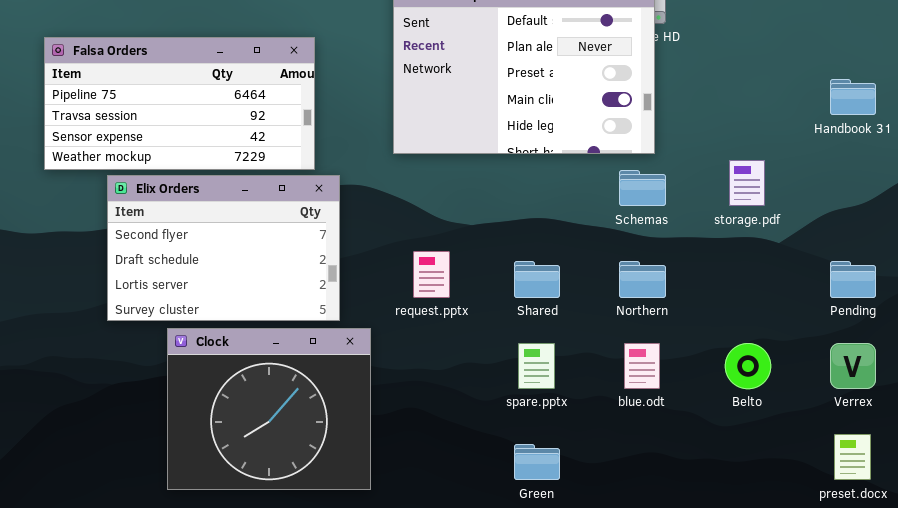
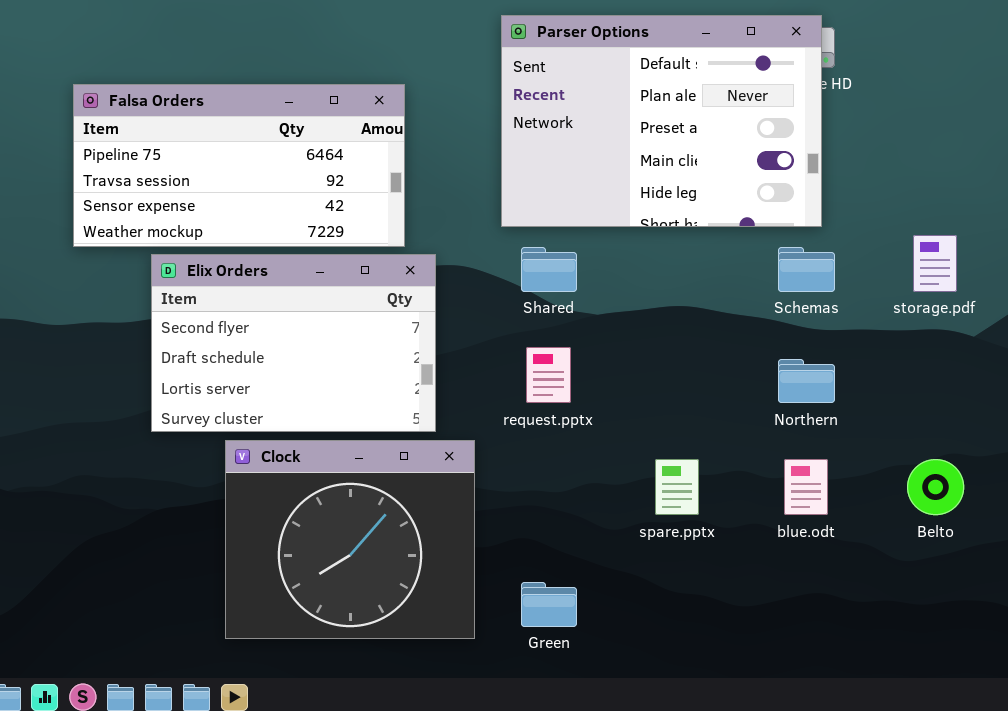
Shared: [514,261,560,298] -> [521,247,577,292], moved
Green: [514,444,560,480] -> [521,582,577,627], moved

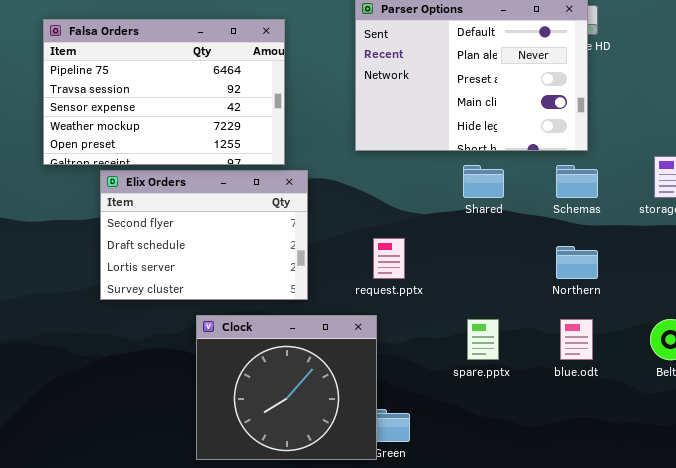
Falsa Orders: [73,84,405,247] -> [43,19,285,165], resized
Shared: [521,247,577,292] -> [463,165,504,198], moved
Clock: [225,440,475,639] -> [196,315,377,460], moved

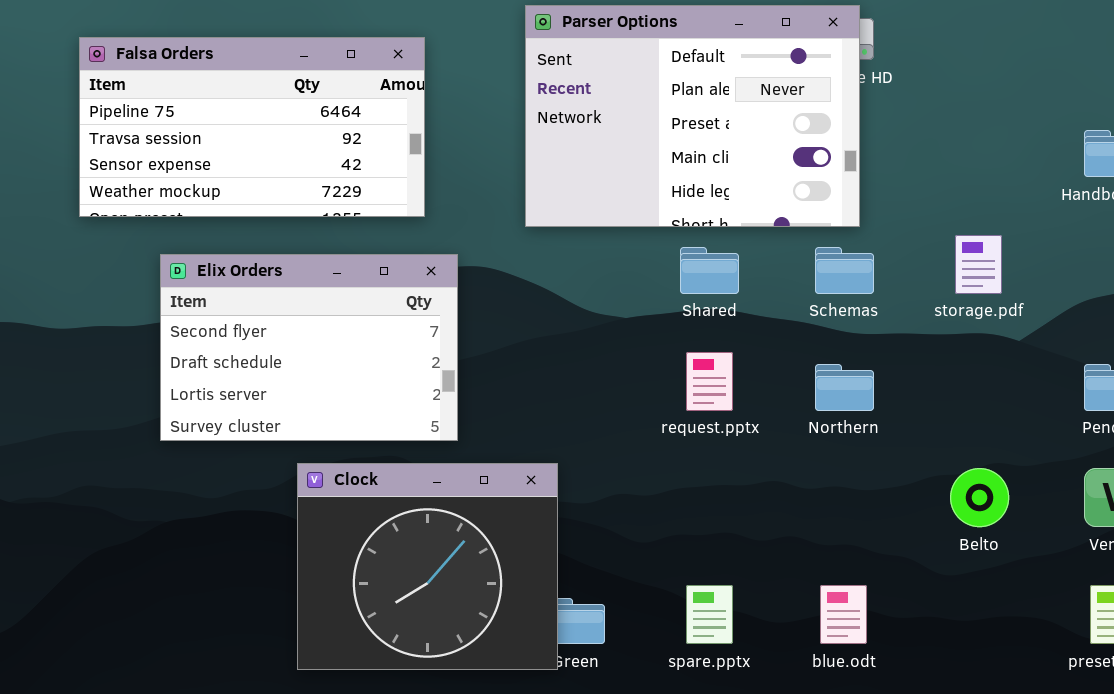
Falsa Orders: [43,19,285,165] -> [79,37,425,217], resized
request.pptx: [373,238,405,279] -> [686,352,733,411], moved
spare.pptx: [467,319,499,360] -> [686,585,733,644], moved
blue.odt: [560,319,593,360] -> [820,585,867,644], moved

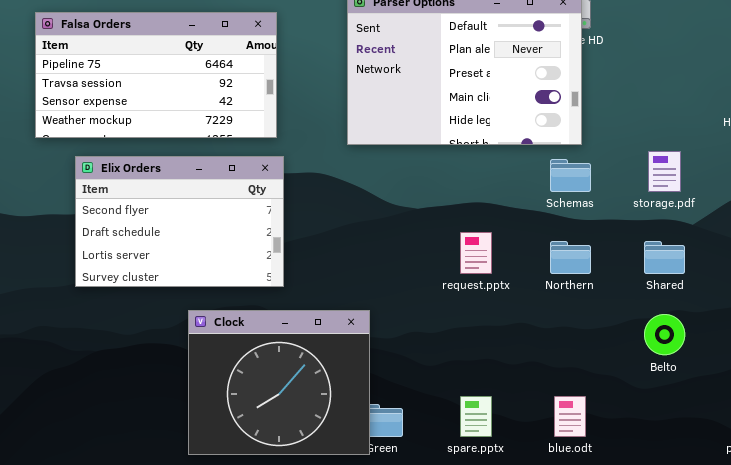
Shared: [680,247,739,294] -> [644,241,685,274], moved
Elix Orders: [160,254,458,441] -> [75,156,284,287], moved

